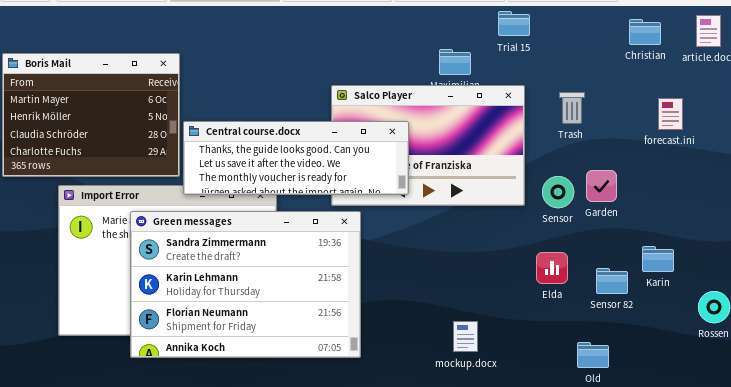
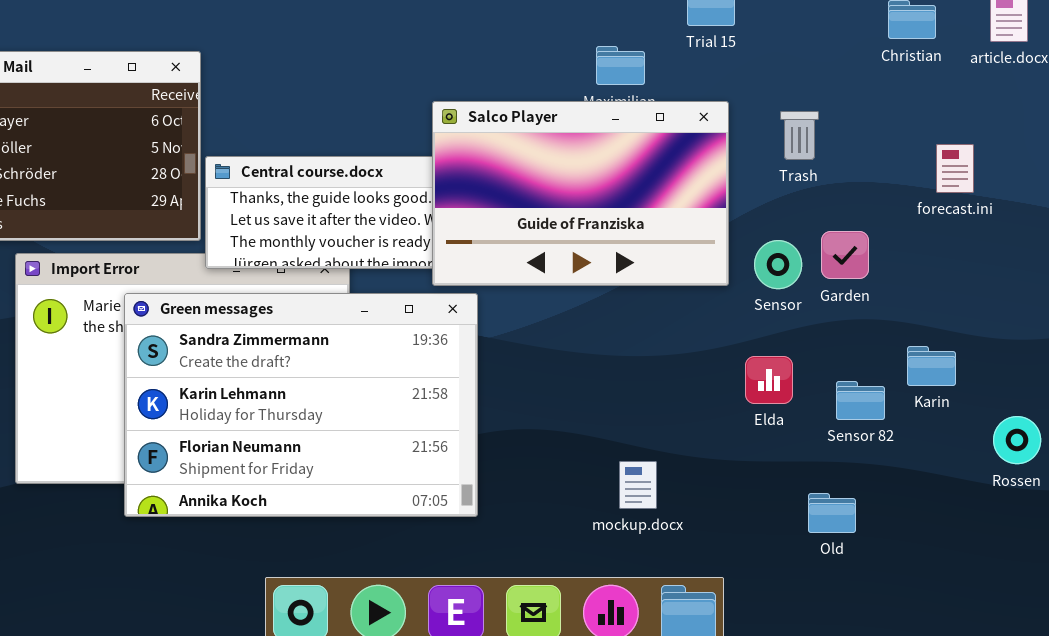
Salco Player: [331,85,525,206] -> [432,101,729,286], raised
forecast.ini: [658,98,683,130] -> [936,144,974,193], moved

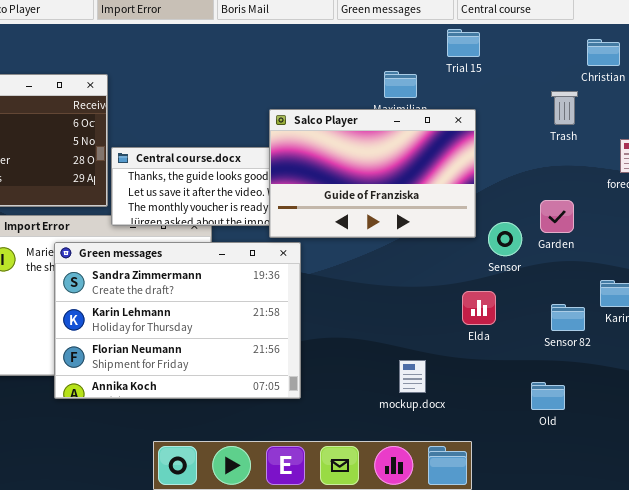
Trash: [780,111,819,160] -> [551,91,578,125], moved
Sensor: [754,240,802,289] -> [488,222,522,256], moved
Elda: [745,356,793,404] -> [462,291,496,325], moved

